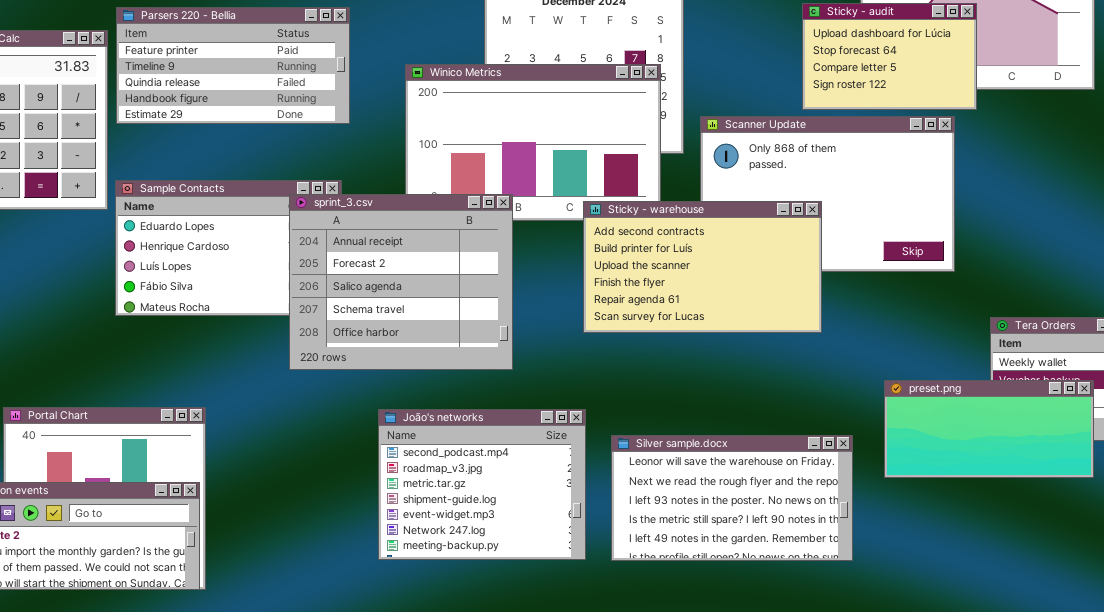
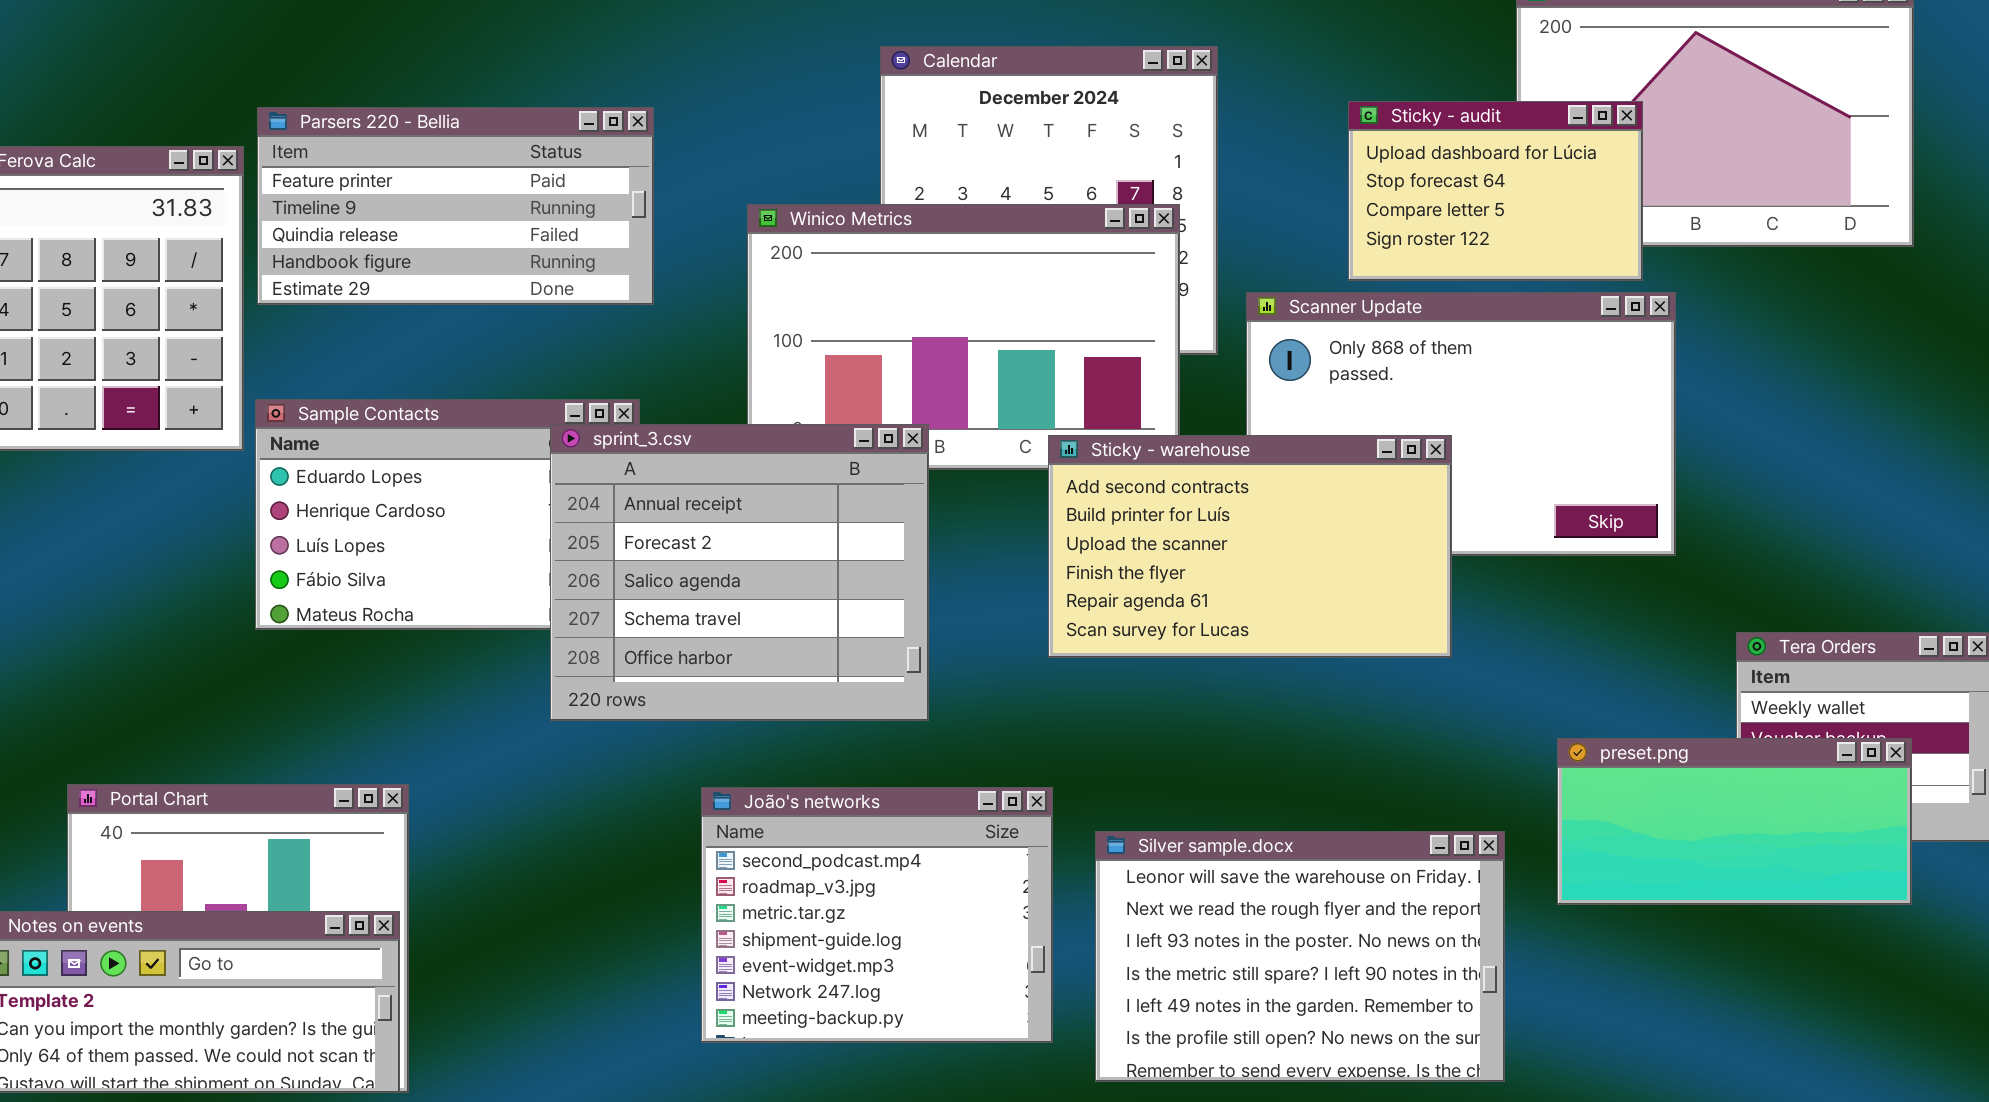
Sticky - audit: [802,3,977,110] -> [1348,101,1643,281], moved
Silver sample.docx: [611,435,853,561] -> [1095,831,1505,1082], resized

